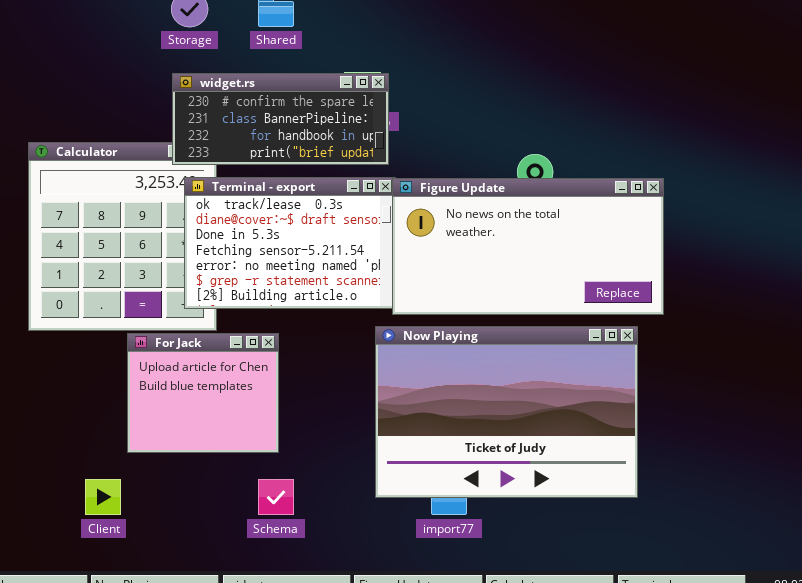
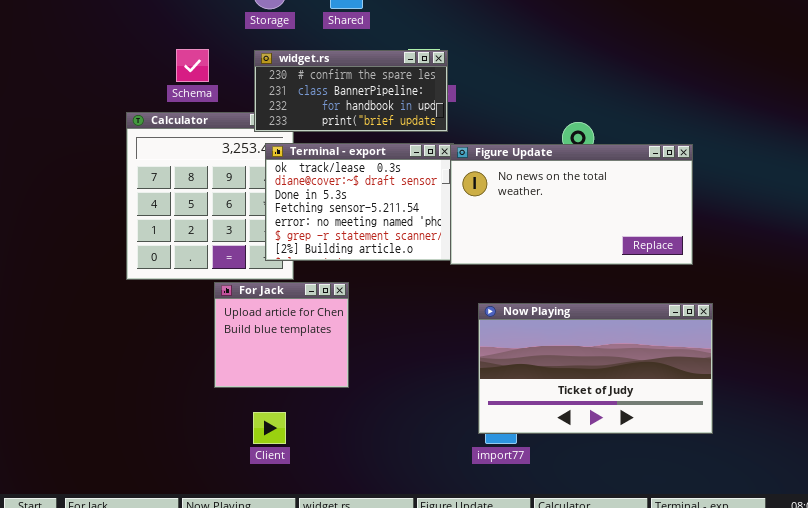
Now Playing: [375,326,638,498] -> [478,303,713,434], moved, resized
Client: [85,479,121,515] -> [253,412,286,444], moved
Schema: [258,479,294,515] -> [176,49,209,82], moved

